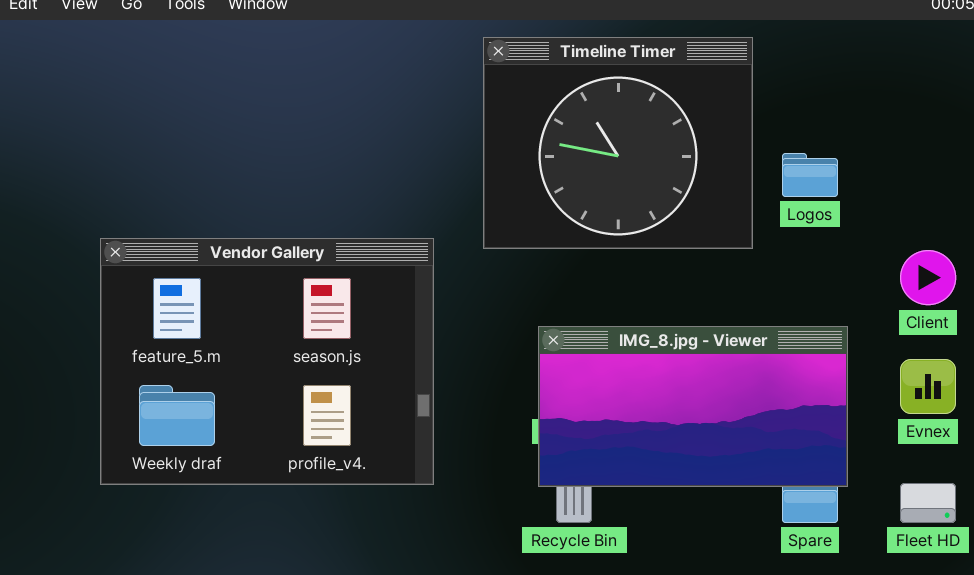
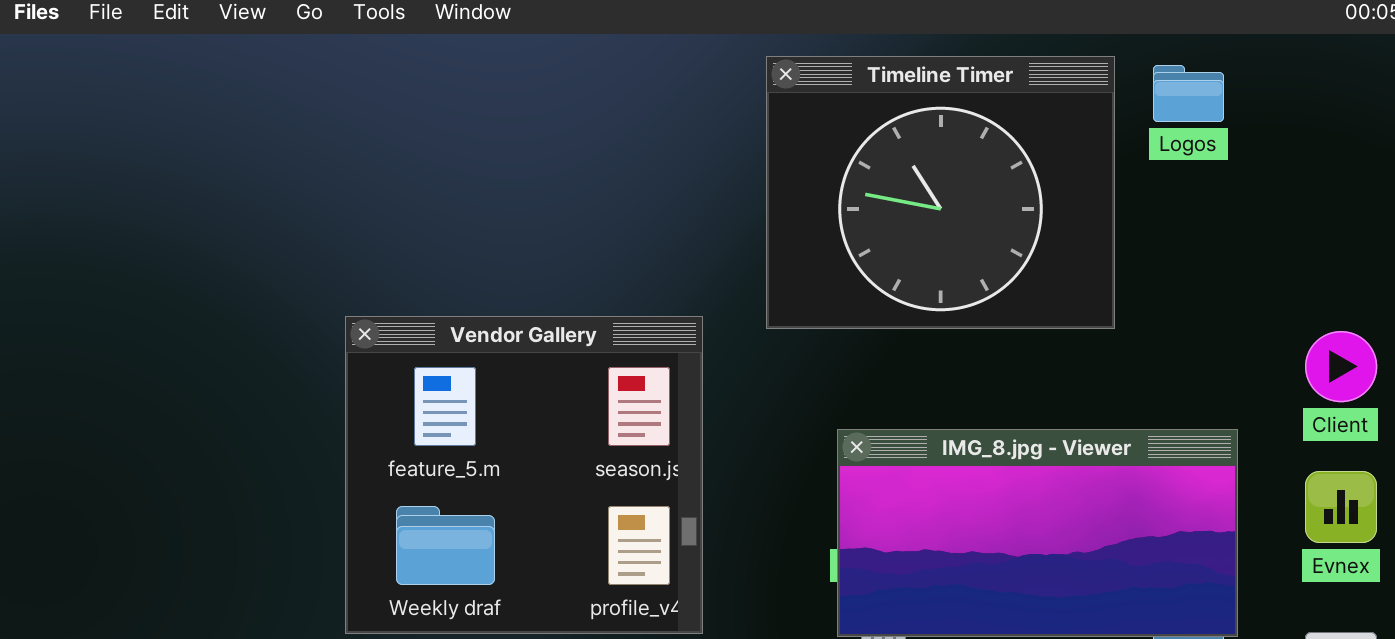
Logos: [782,153,838,197] -> [1153,65,1224,122], moved
Vendor Gallery: [100,238,434,485] -> [345,316,703,634], resized

